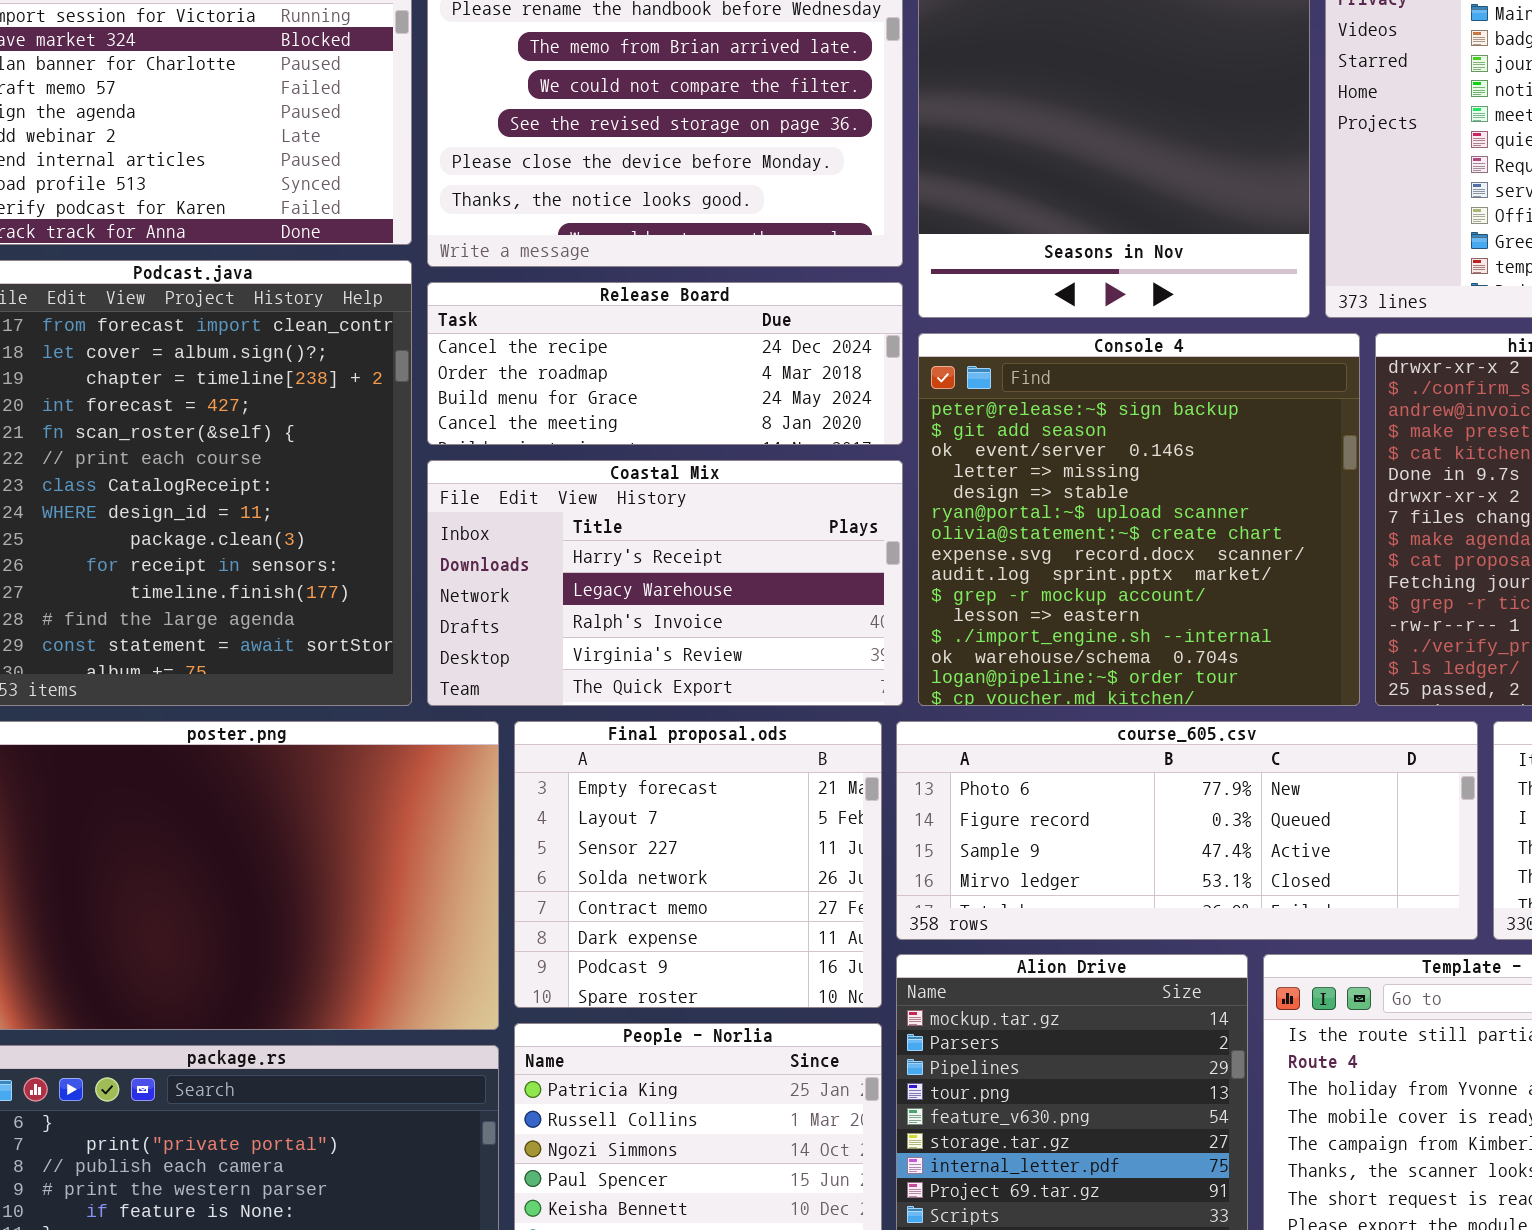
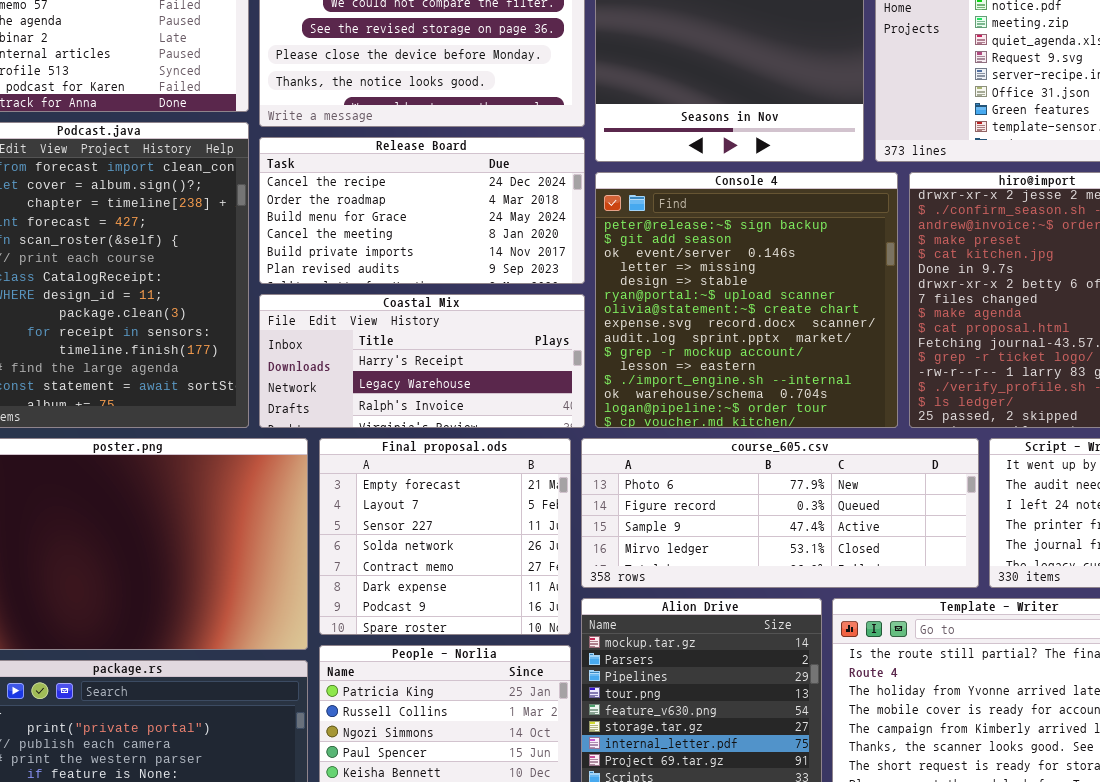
Release Board: [427,282,903,445] -> [259,137,585,284], resized
Coastal Mix: [427,460,903,706] -> [259,294,585,428], resized

